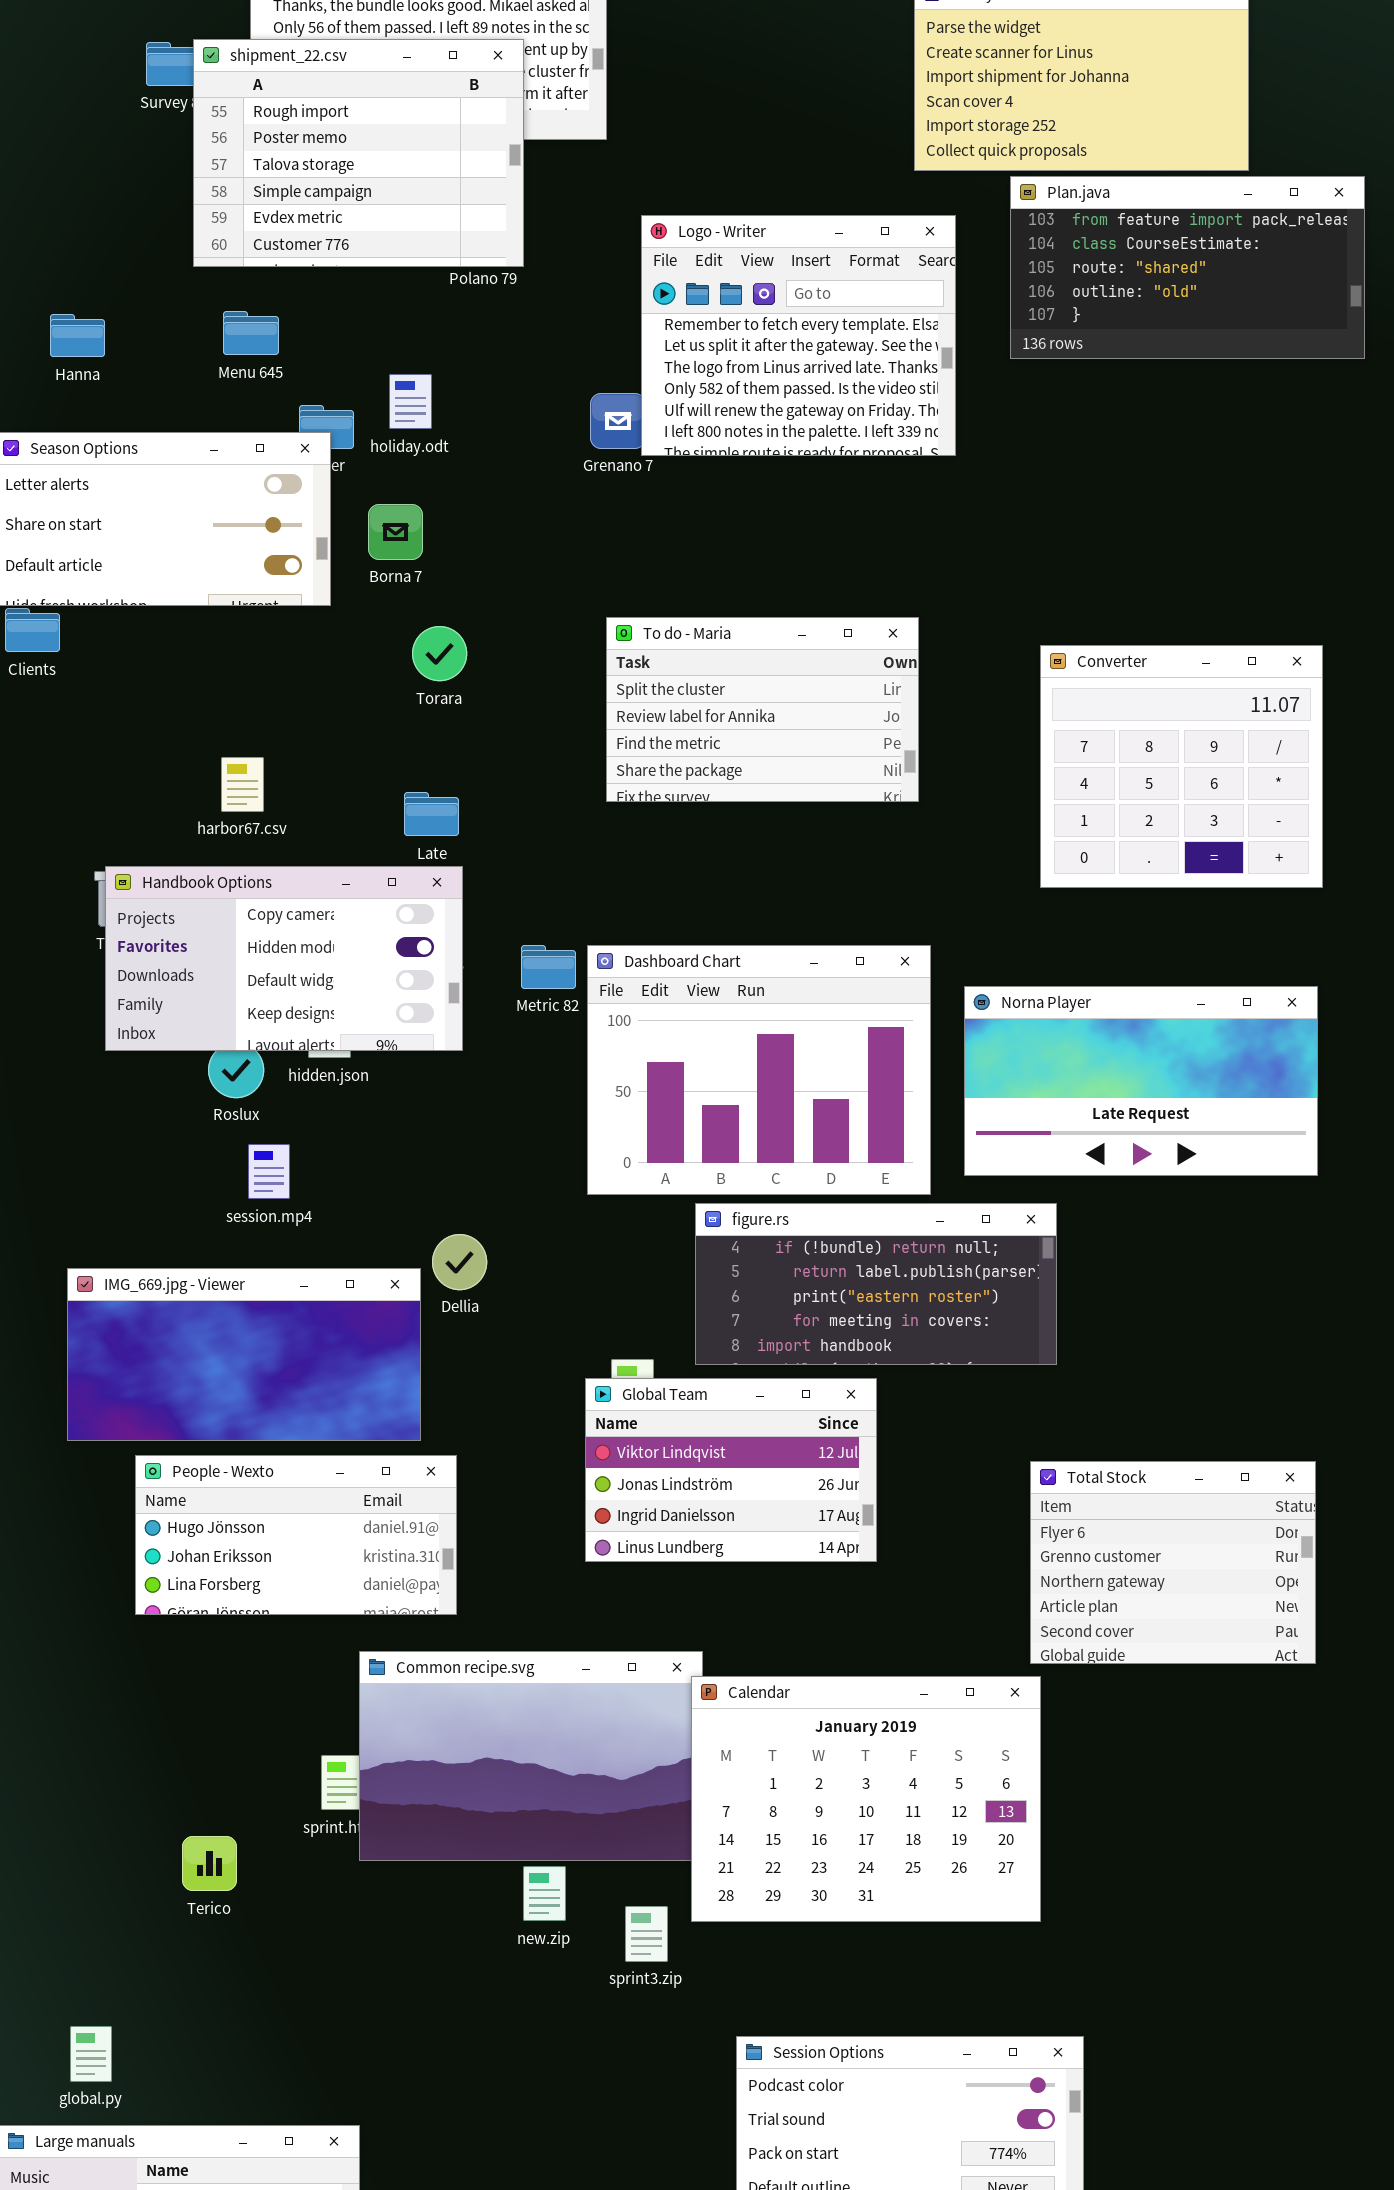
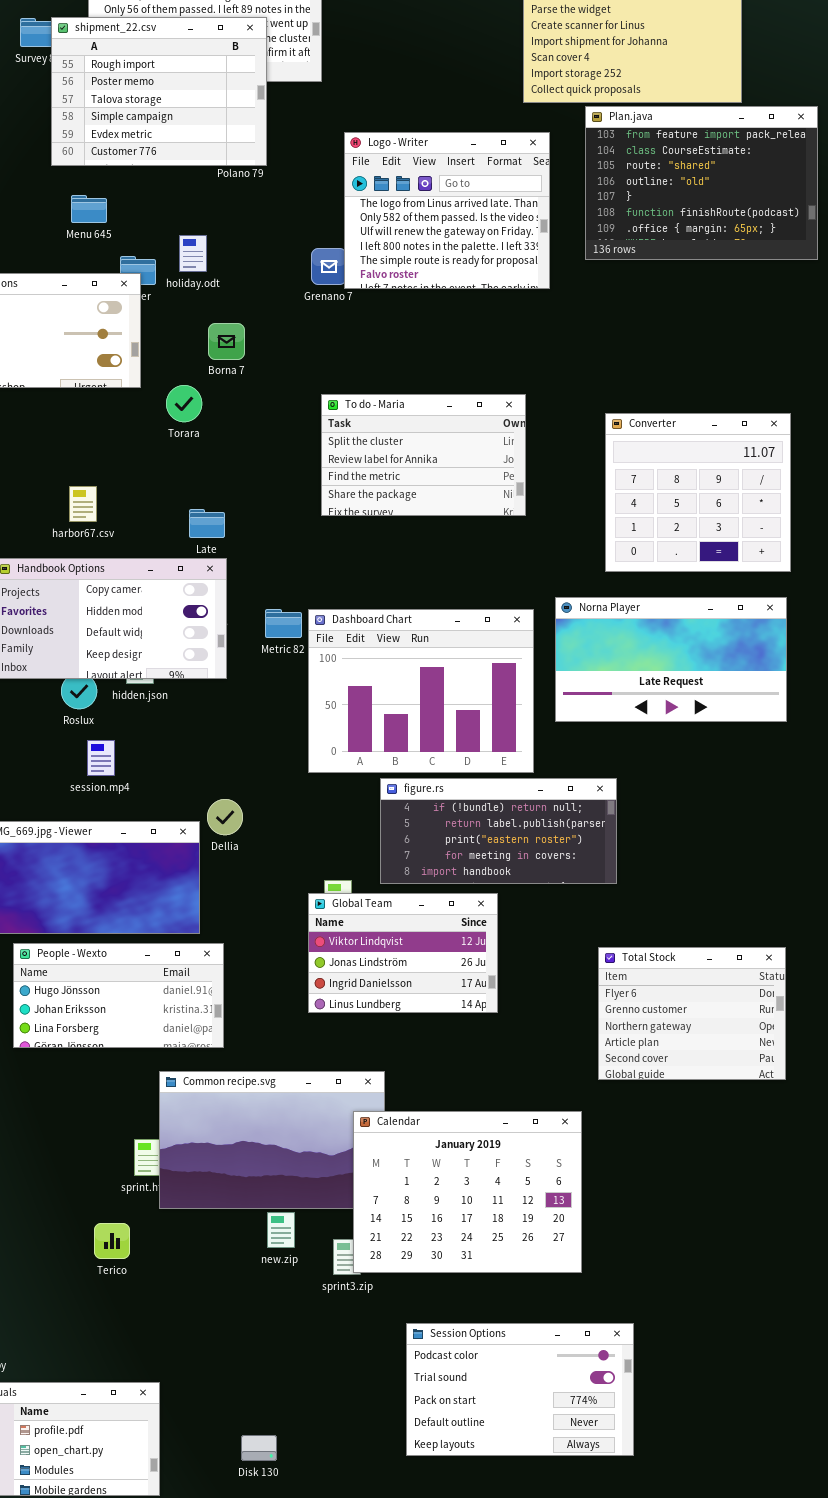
Plan.java: [1010,176,1365,359] -> [585,106,818,260], resized
Logo - Writer: [641,215,956,456] -> [344,132,550,289], scrolled down 2 rows
Borna 7: [368,504,423,560] -> [208,323,245,360], moved
Torara: [412,626,467,681] -> [166,385,202,422], moved
Norna Player: [964,986,1318,1176] -> [555,597,787,722], moved
Calendar: [691,1676,1041,1922] -> [353,1111,582,1273], moved
Terico: [182,1836,237,1891] -> [94,1223,130,1259], moved

